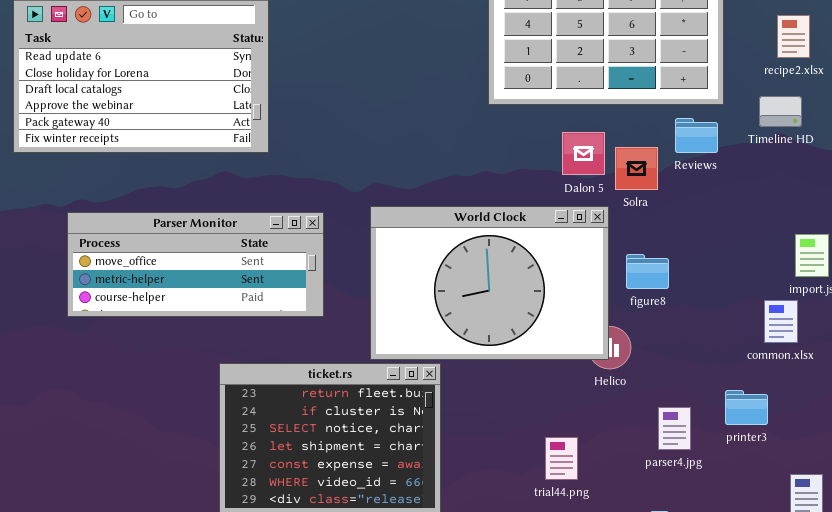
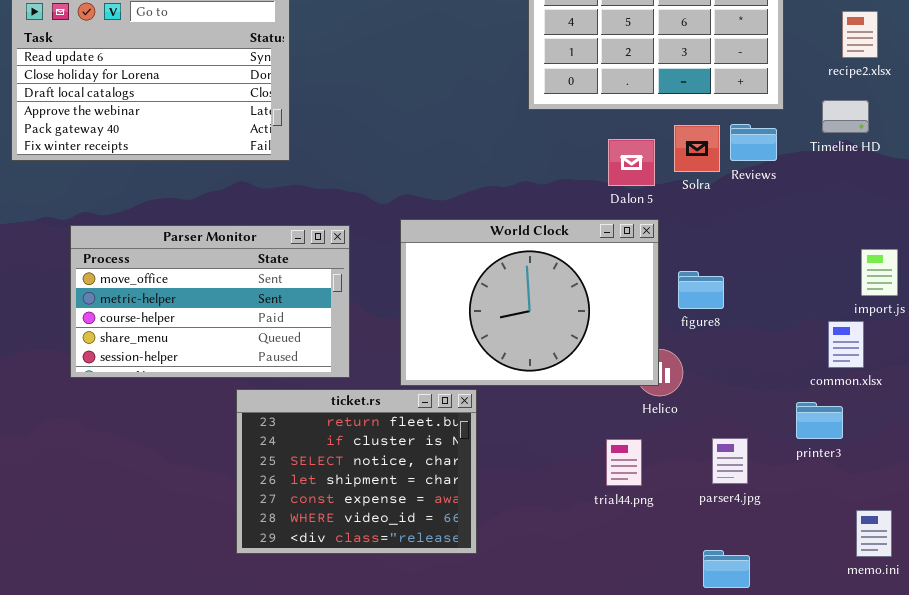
Solra: [615,147,658,190] -> [674,125,720,172], moved
Parser Monitor: [67,212,324,317] -> [70,225,350,378], resized
printer3: [725,390,768,425] -> [796,402,843,439], moved
trial44.png: [545,437,578,480] -> [606,439,642,486], moved

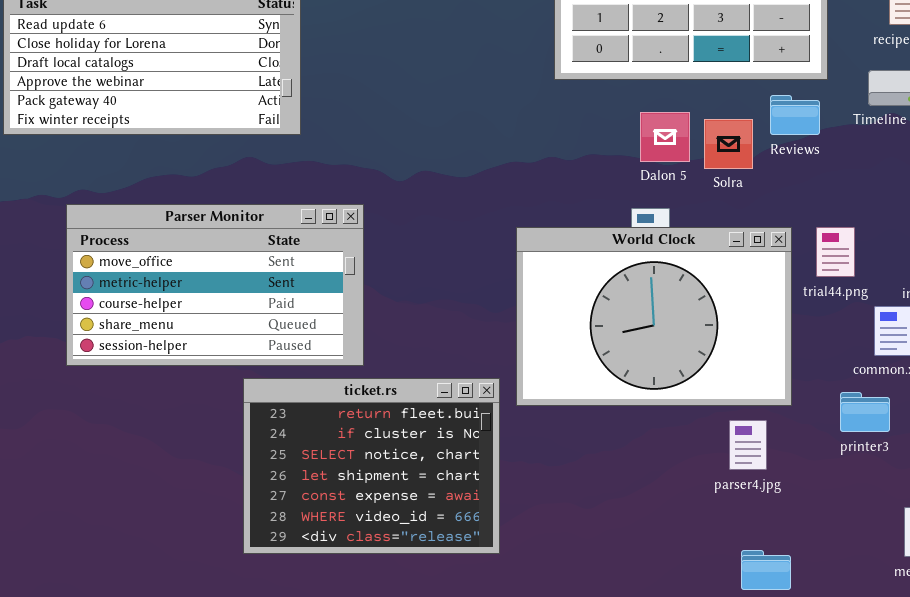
Solra: [674,125,720,172] -> [704,119,753,169], moved
World Clock: [400,219,659,386] -> [516,227,792,406], moved
parser4.jpg: [712,438,748,484] -> [729,420,767,470], moved
trial44.png: [606,439,642,486] -> [816,227,855,277], moved

